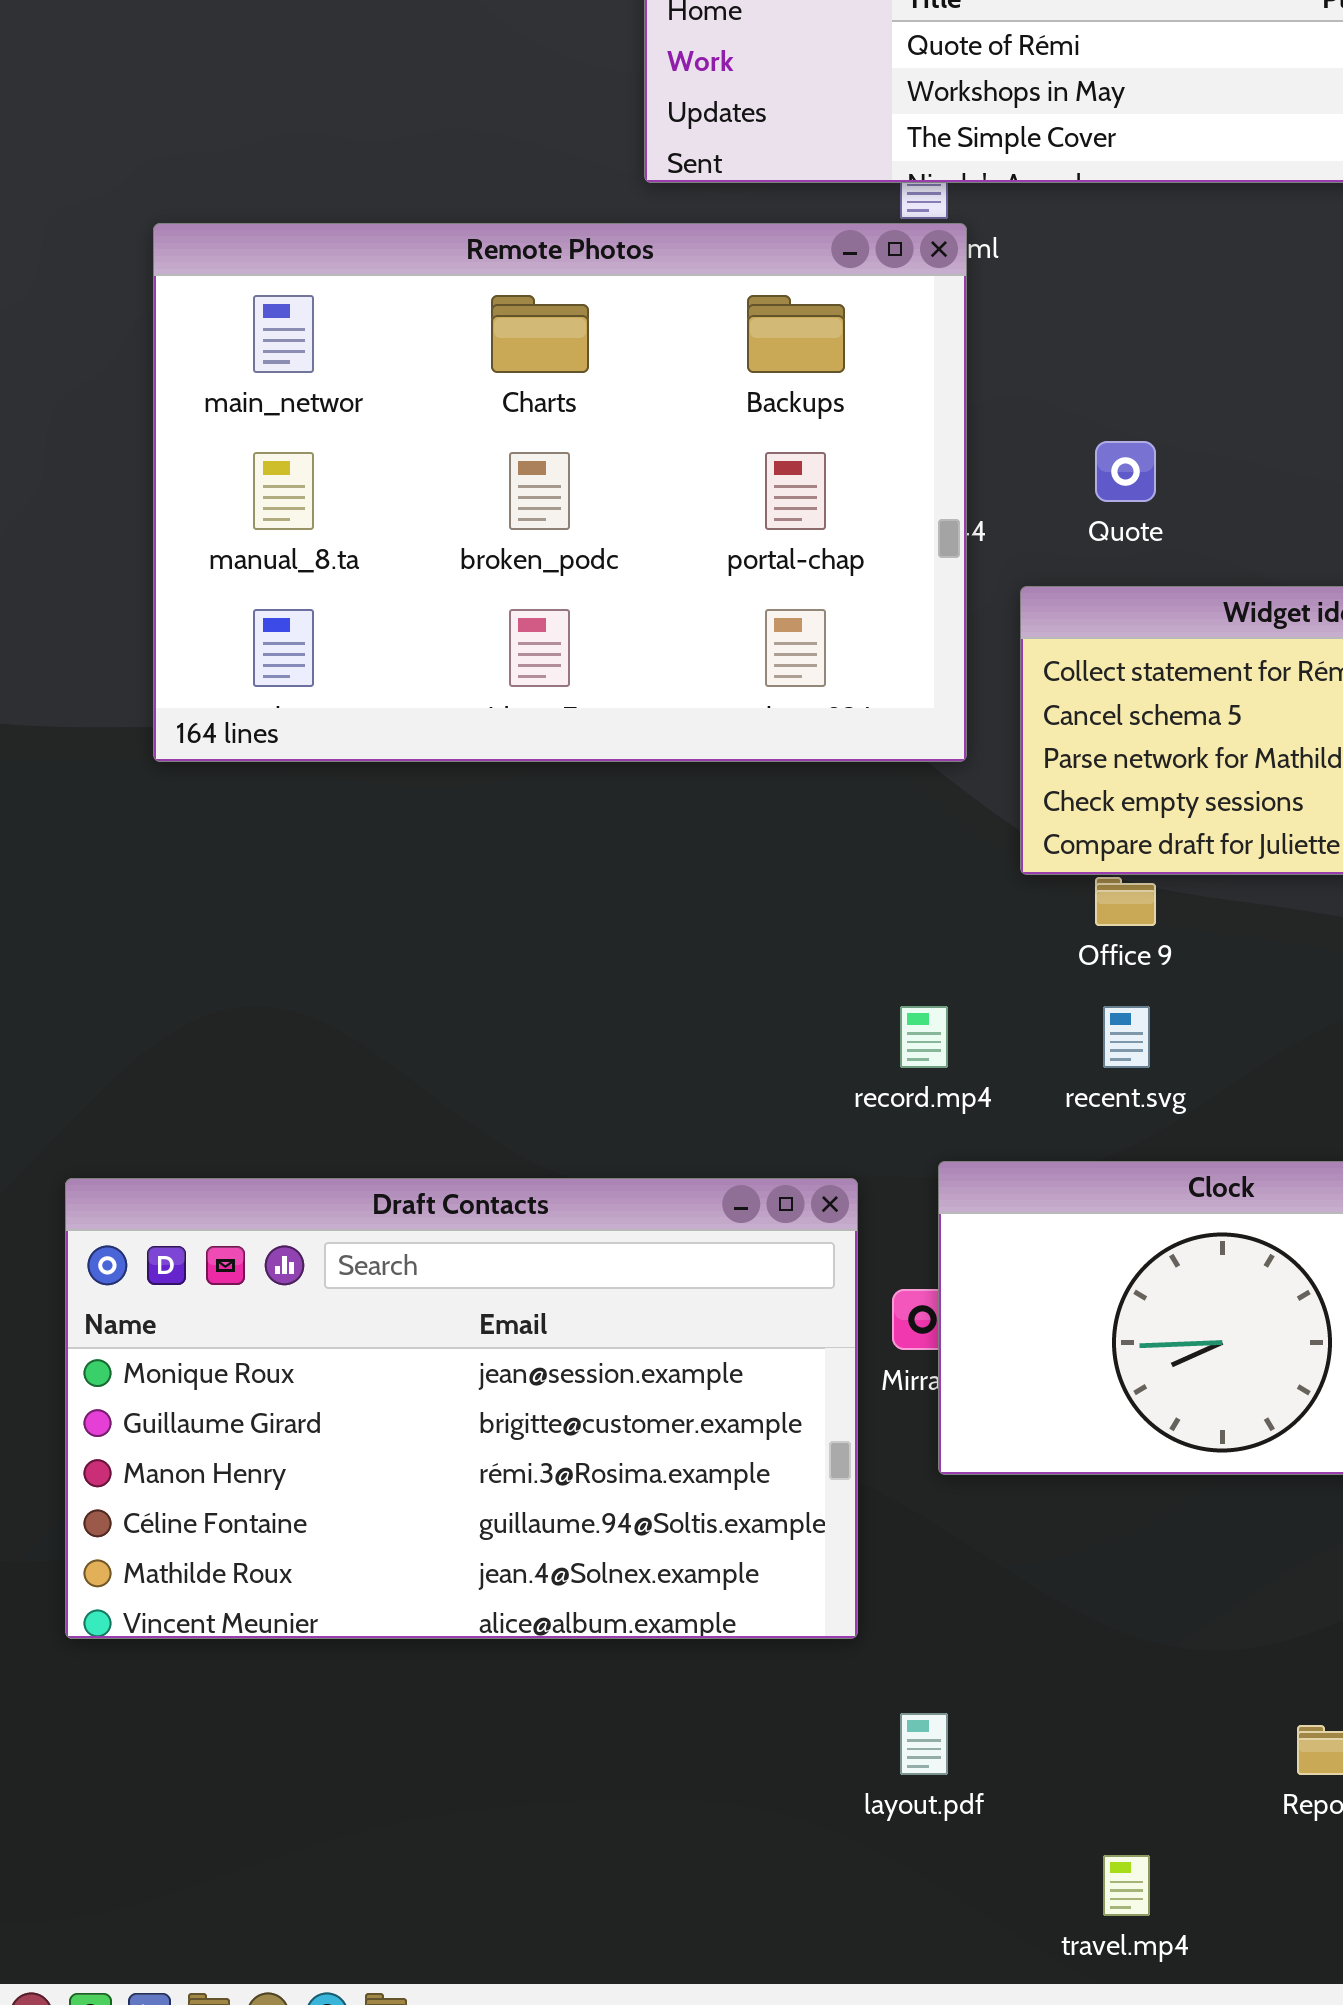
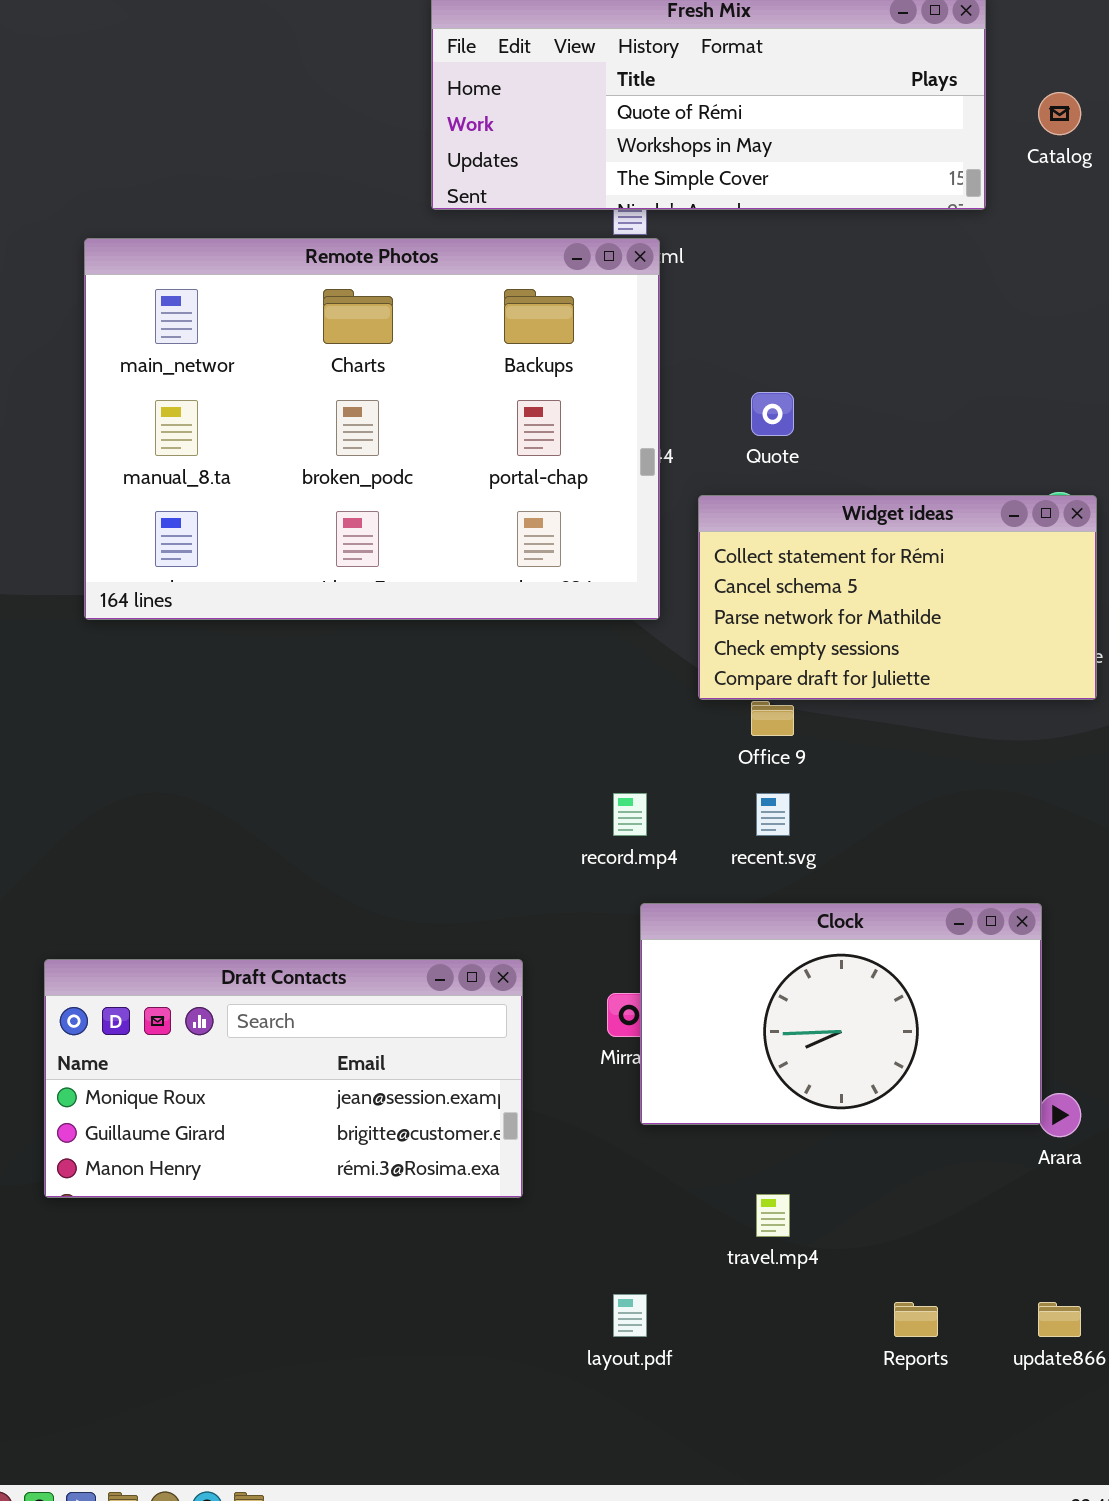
Draft Contacts: [65,1178,858,1639] -> [44,959,523,1198], moved, resized
travel.mp4: [1103,1855,1150,1916] -> [756,1194,790,1237], moved

